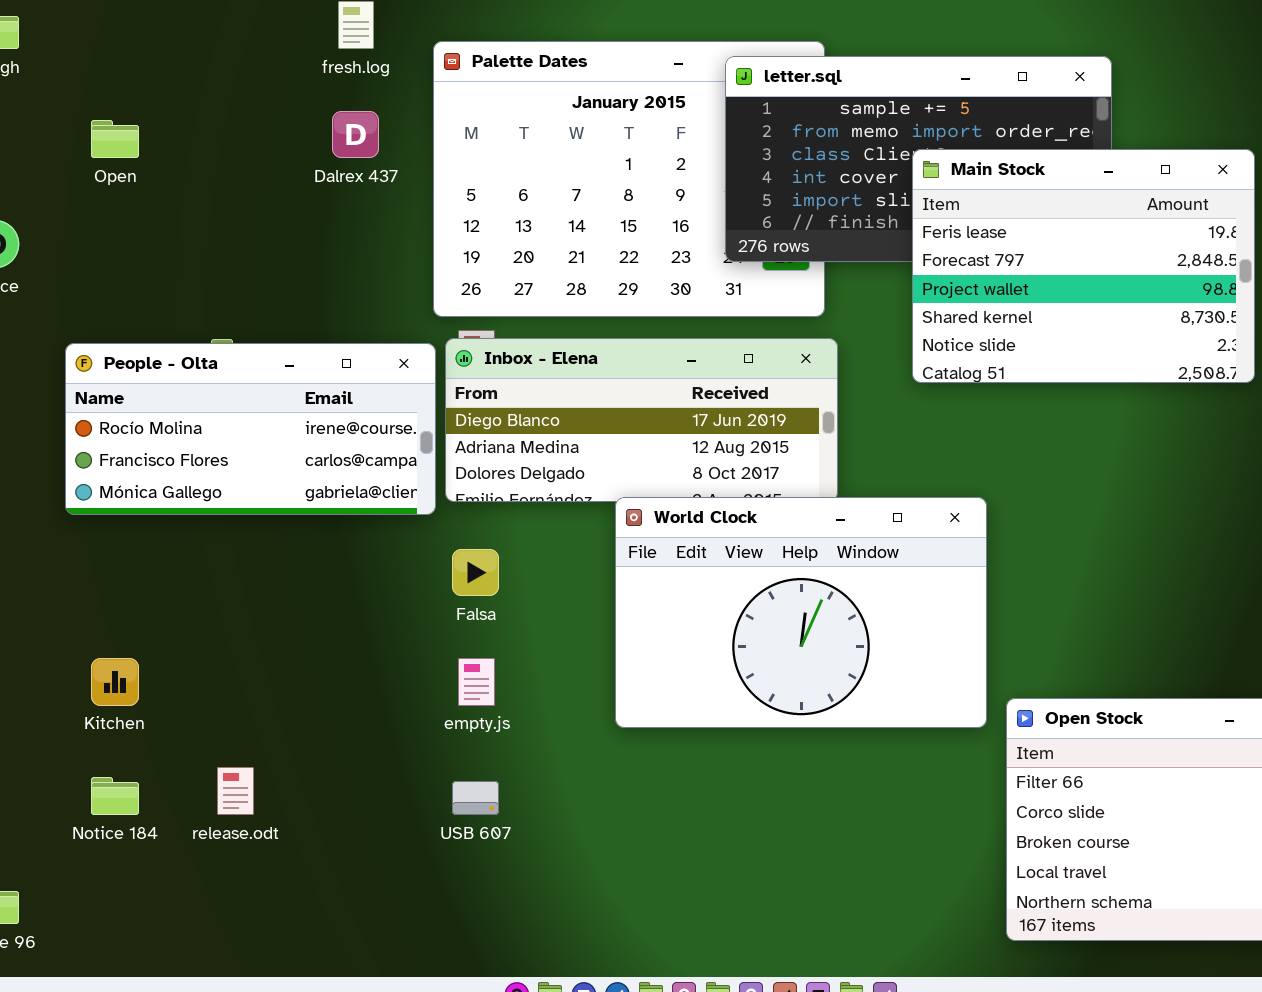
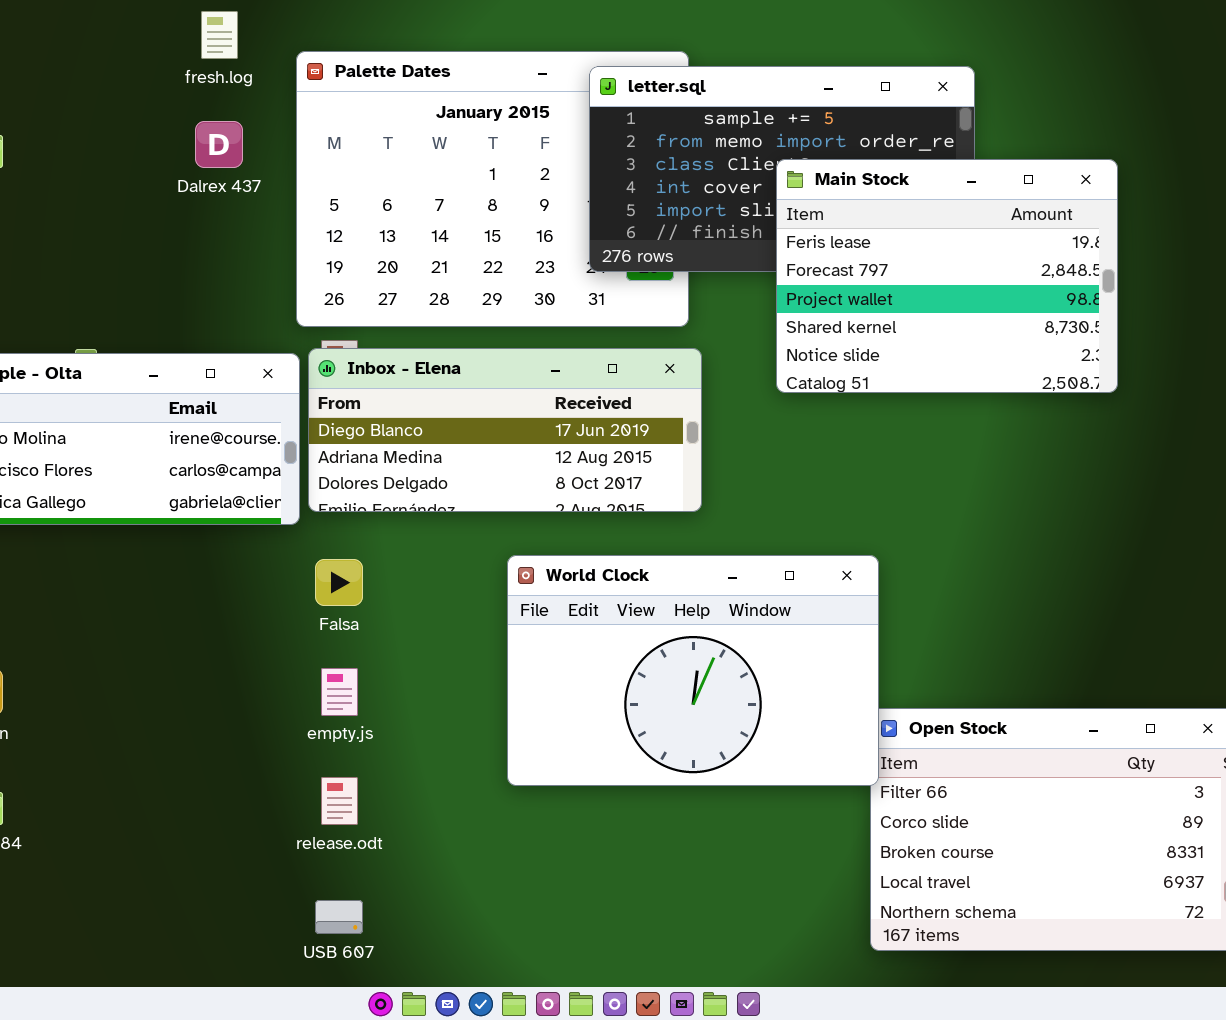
World Clock: [615,497,987,728] -> [507,555,879,786], moved
release.odt: [217,767,254,815] -> [321,777,358,825], moved
USB 607: [452,781,499,815] -> [315,900,363,934], moved

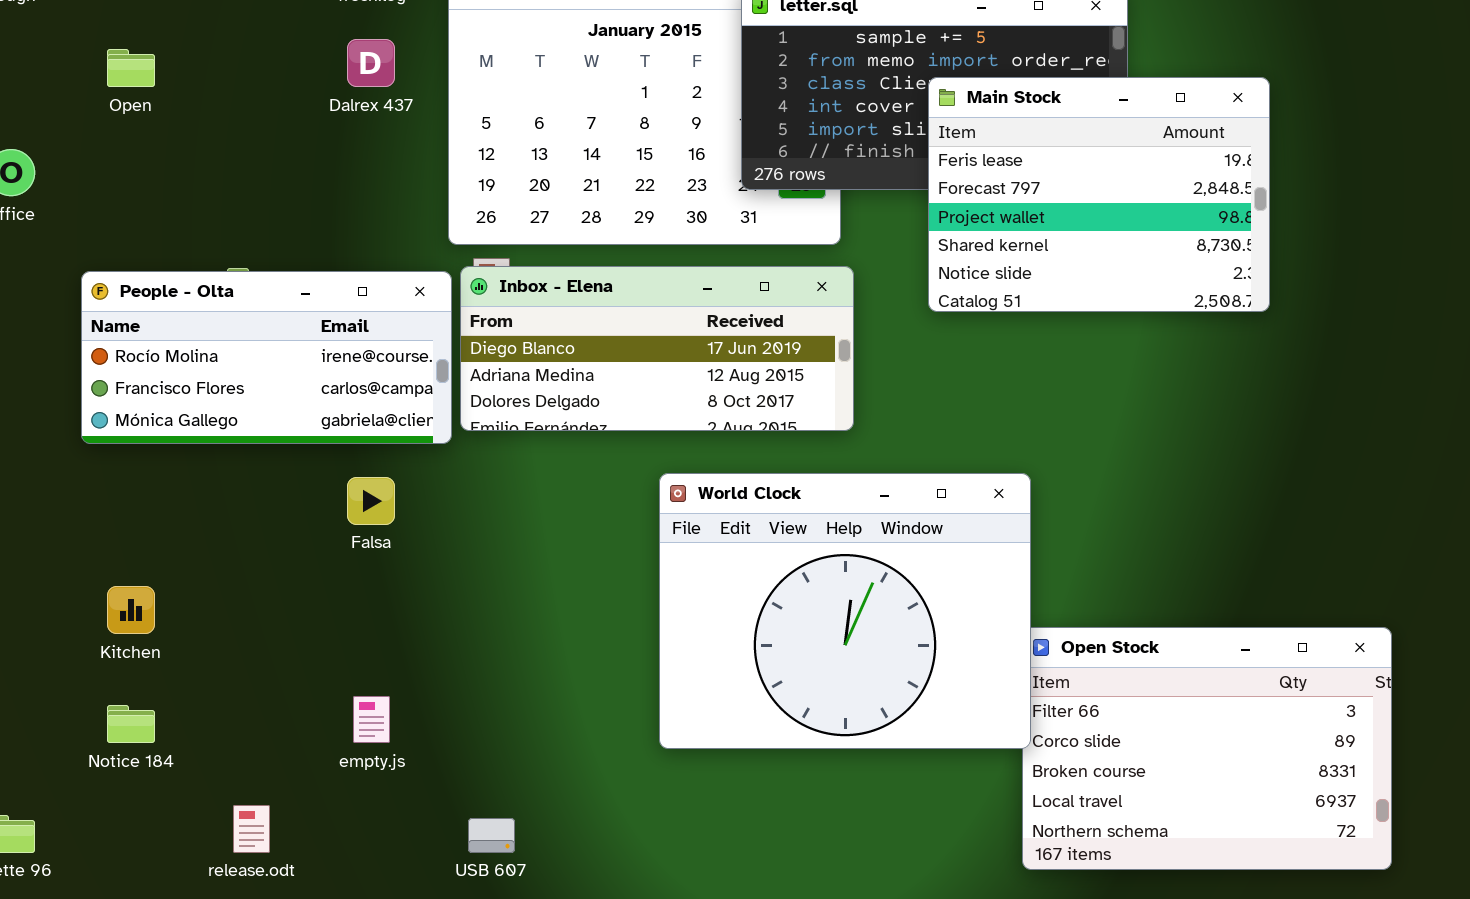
World Clock: [507,555,879,786] -> [659,473,1031,749], resized
Falsa: [315,559,363,606] -> [347,477,395,525], moved
empty.js: [321,668,358,716] -> [353,696,390,743], moved
release.odt: [321,777,358,825] -> [233,805,270,853], moved

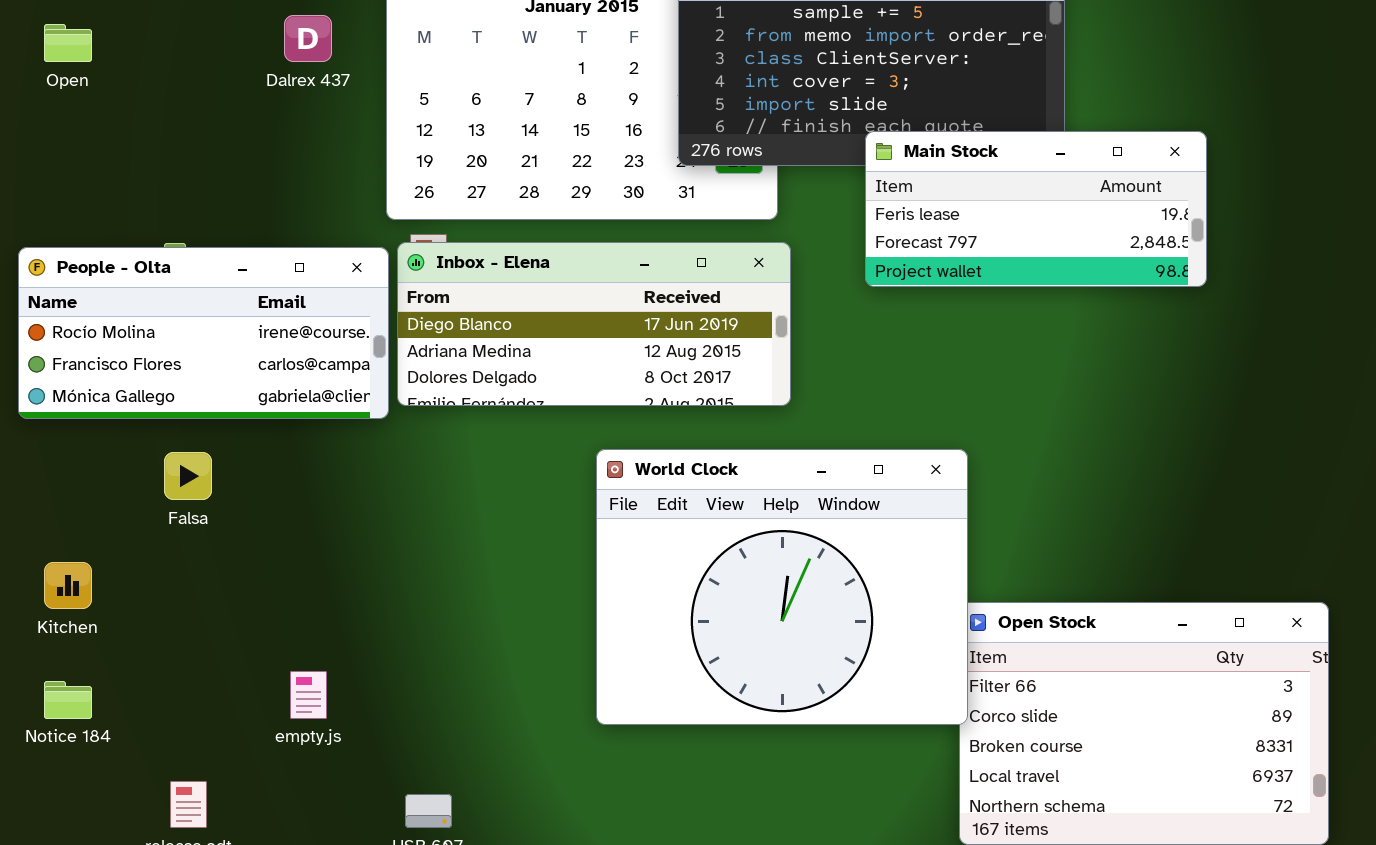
Main Stock: [928,77,1270,312] -> [865,131,1207,287], resized
Falsa: [347,477,395,525] -> [164,452,212,500], moved

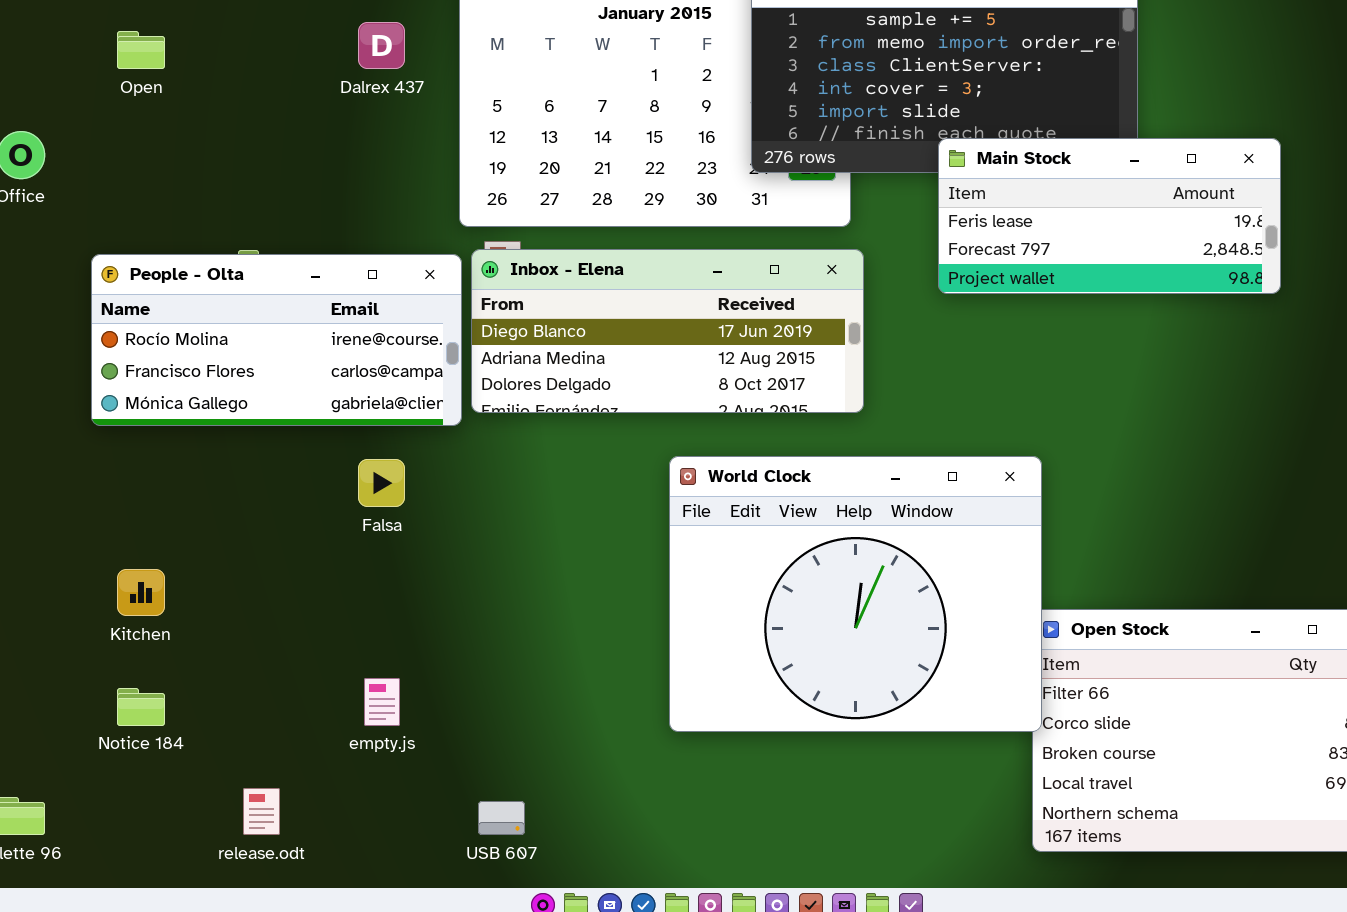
Falsa: [164,452,212,500] -> [358,459,405,507], moved

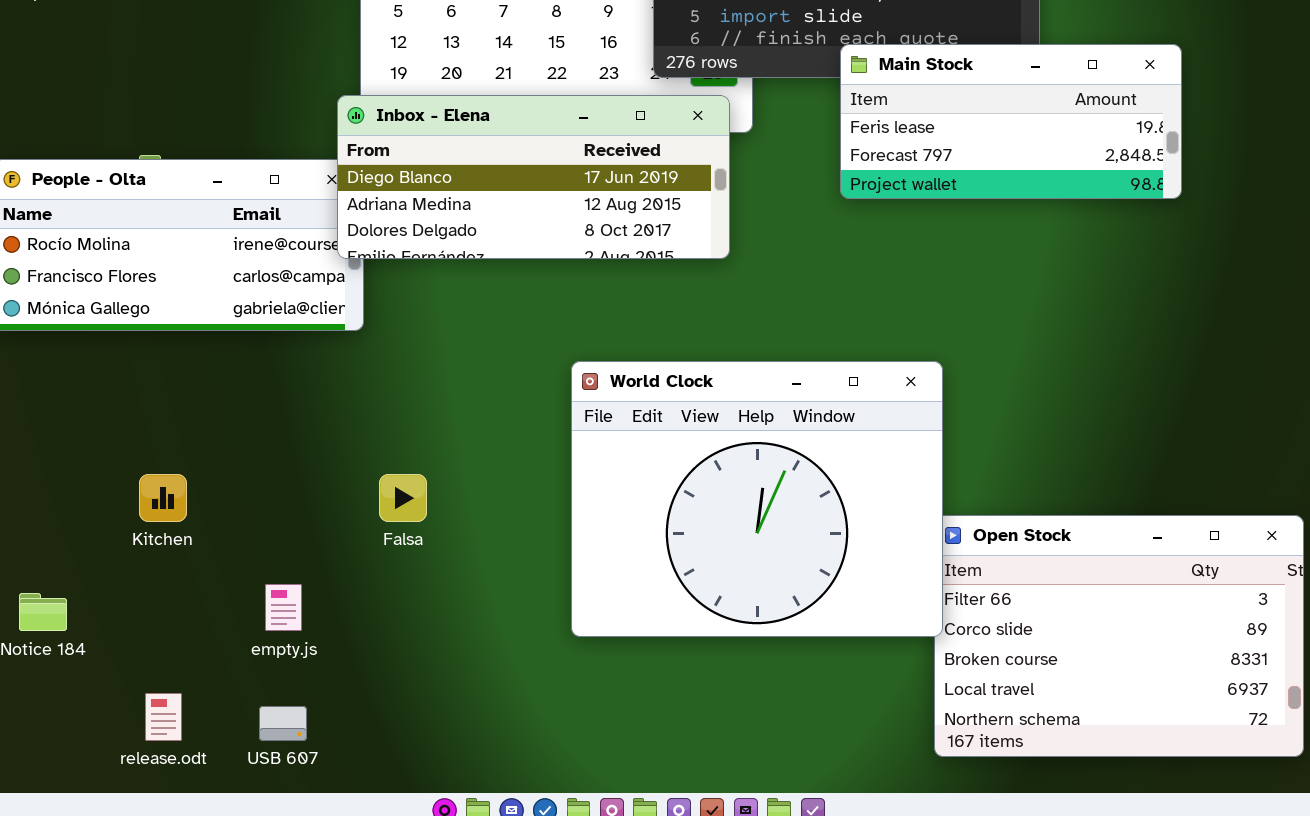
Inbox - Elena: [471,249,864,413] -> [337,95,730,259], moved
Falsa: [358,459,405,507] -> [379,474,427,522], moved
Kitchen: [117,569,165,616] -> [139,474,187,522], moved
USB 607: [478,801,525,835] -> [259,706,307,741], moved

